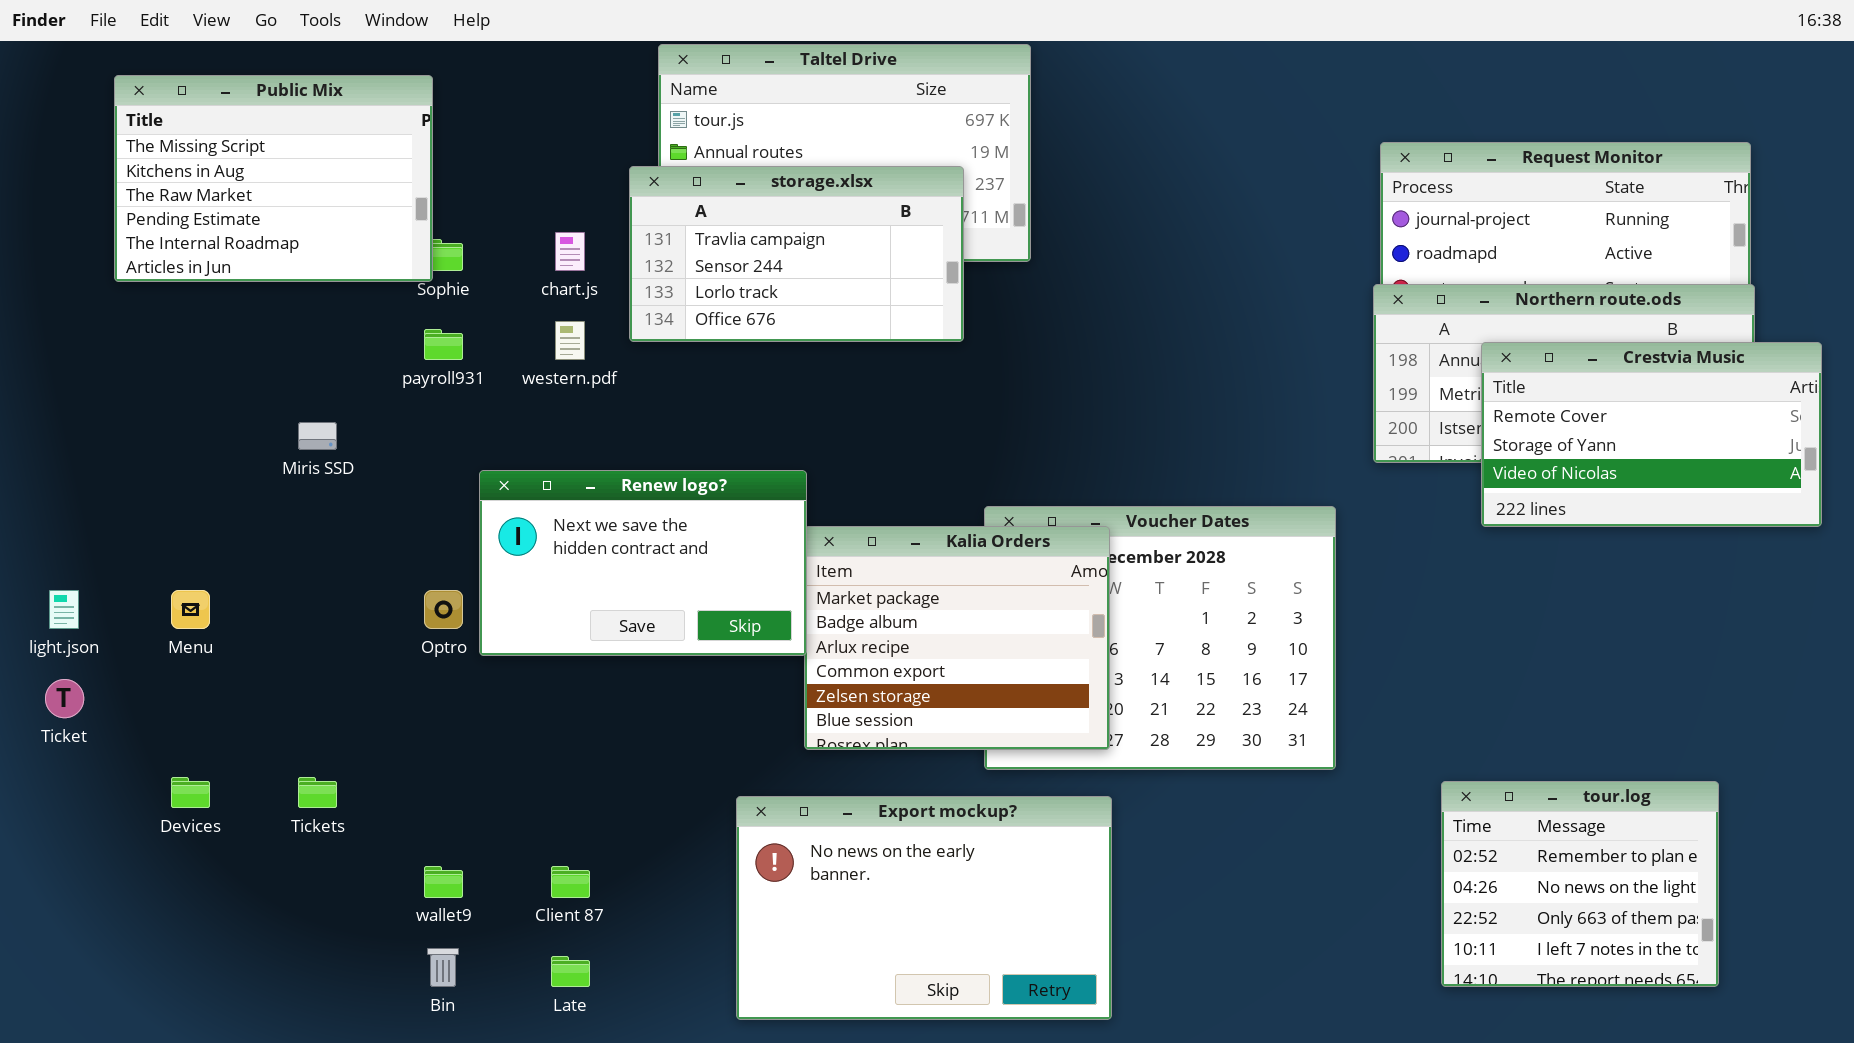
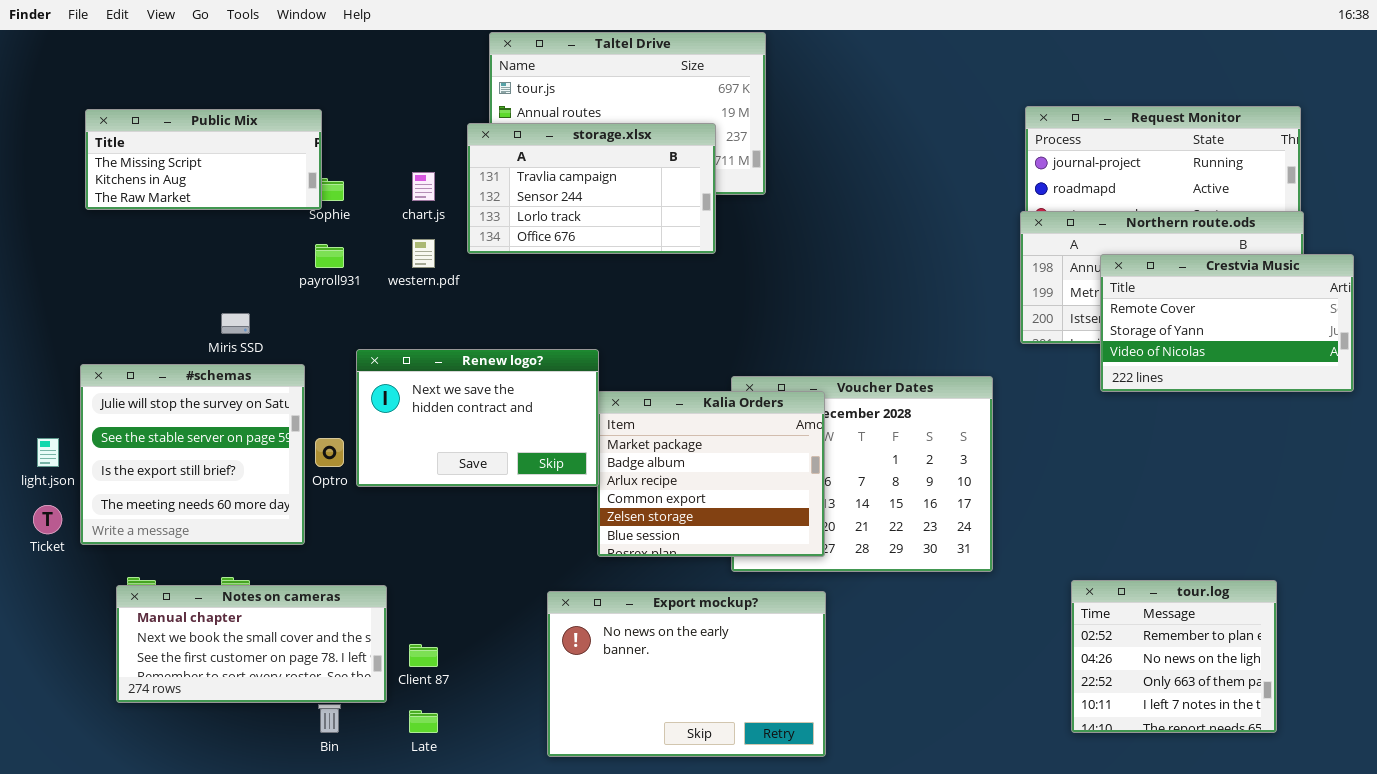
Public Mix: [114,75,433,282] -> [85,109,322,210], resized
#schemas: none -> [80,364,305,545], opened
Notes on cameras: none -> [116,585,387,703], opened

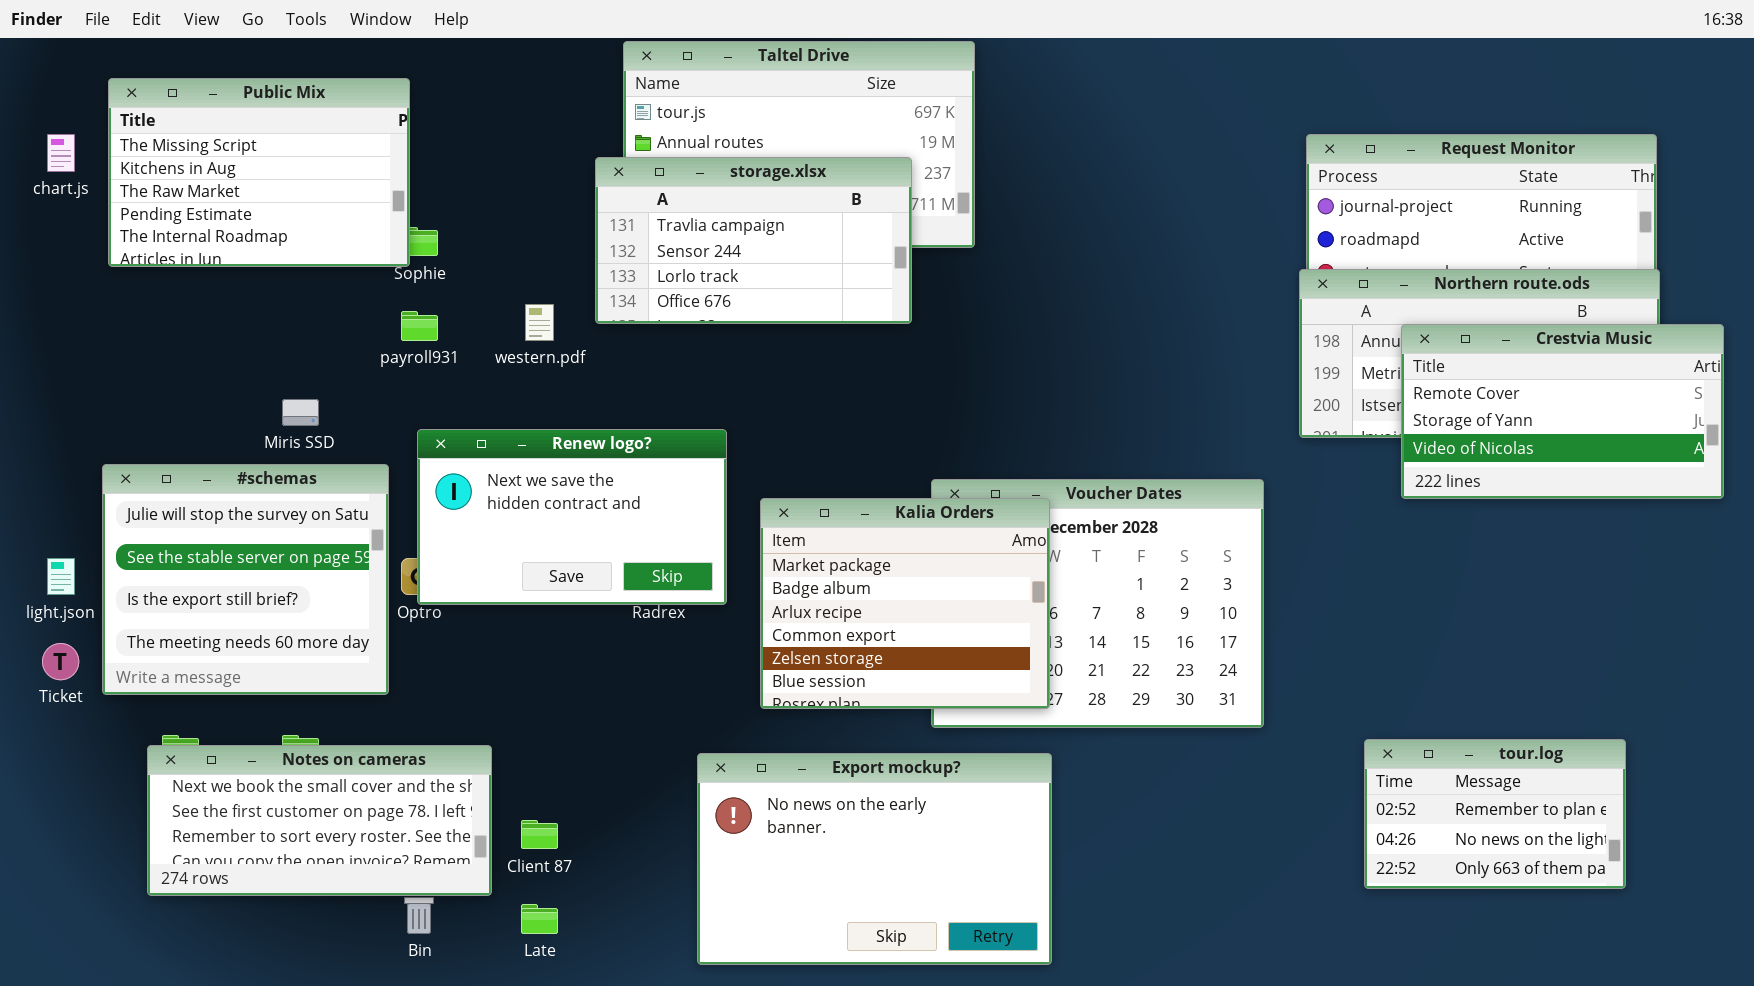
Public Mix: [85,109,322,210] -> [108,78,410,267], resized
chart.js: [412,172,435,201] -> [47,134,75,172], moved
Renew logo?: [356,349,599,487] -> [417,429,727,605], moved
tour.log: [1071,580,1277,733] -> [1364,739,1626,889], resized
Notes on cameras: [116,585,387,703] -> [147,745,492,896], scrolled down 1 row

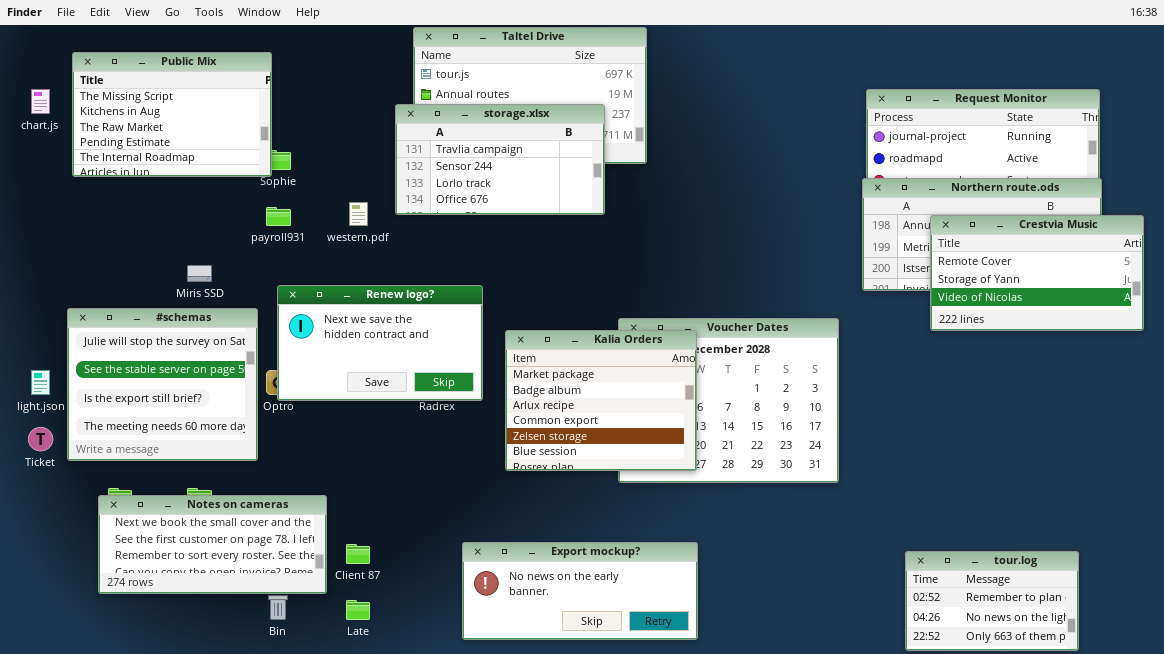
tour.log: [1364,739,1626,889] -> [905,551,1079,651], moved
Export mockup?: [697,753,1052,965] -> [462,542,698,640], resized

